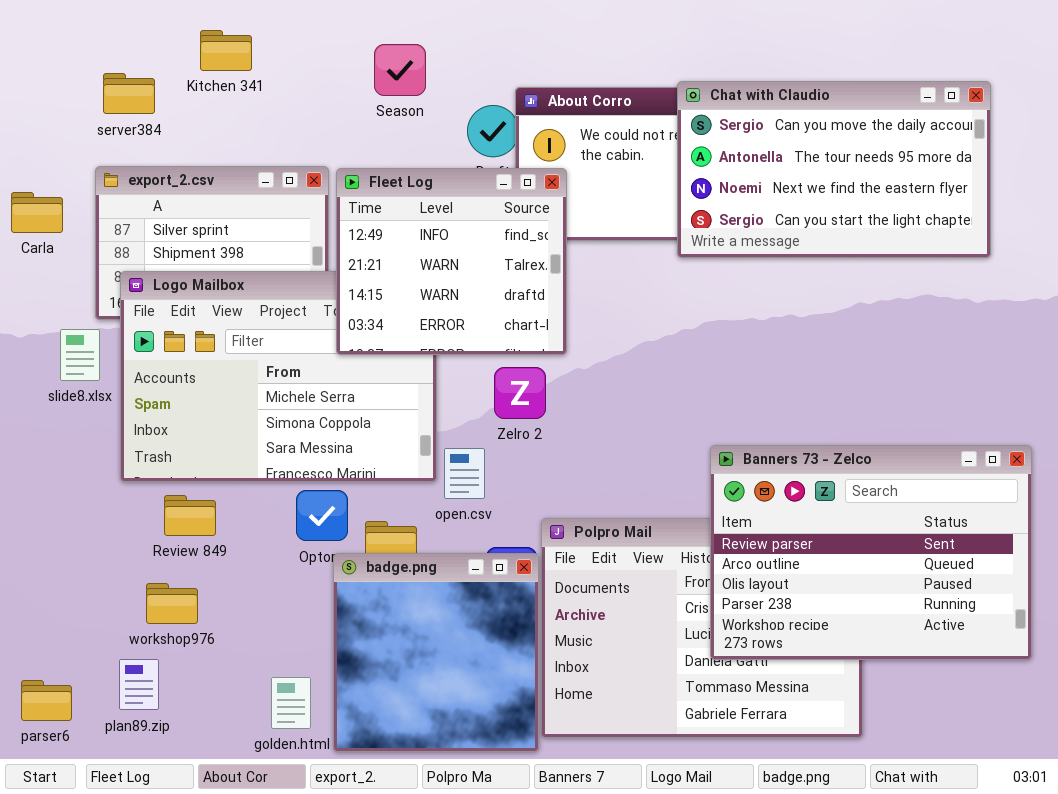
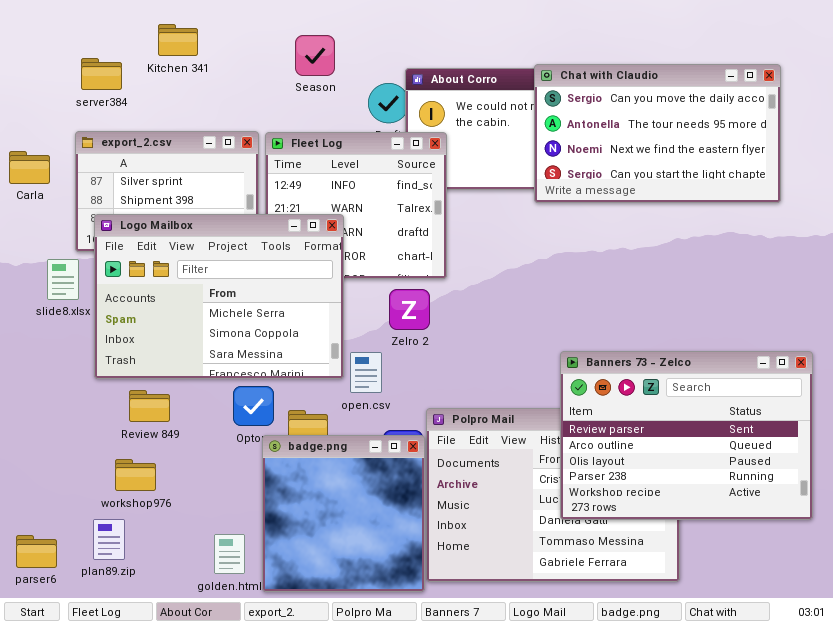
Logo Mailbox: [120,271,437,482] -> [94,214,344,379], raised

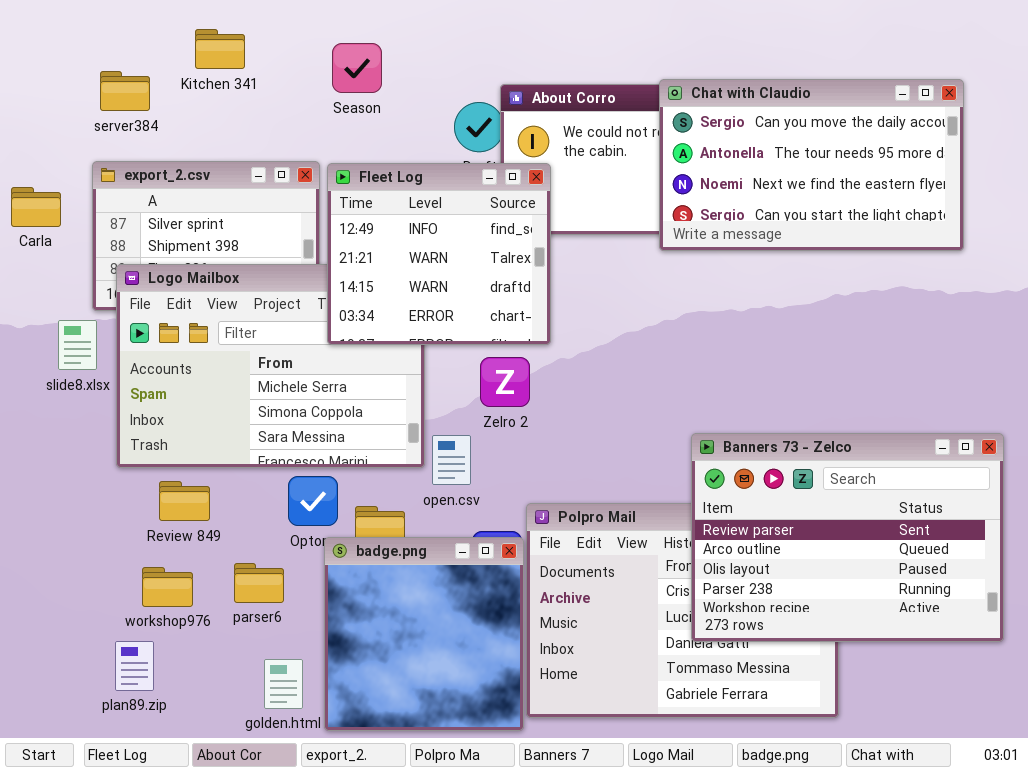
Season: [295,35,335,76] -> [332,43,382,93], moved
Fleet Log: [265,132,447,279] -> [327,163,551,345], raised
parser6: [16,535,57,568] -> [234,563,284,603], moved

